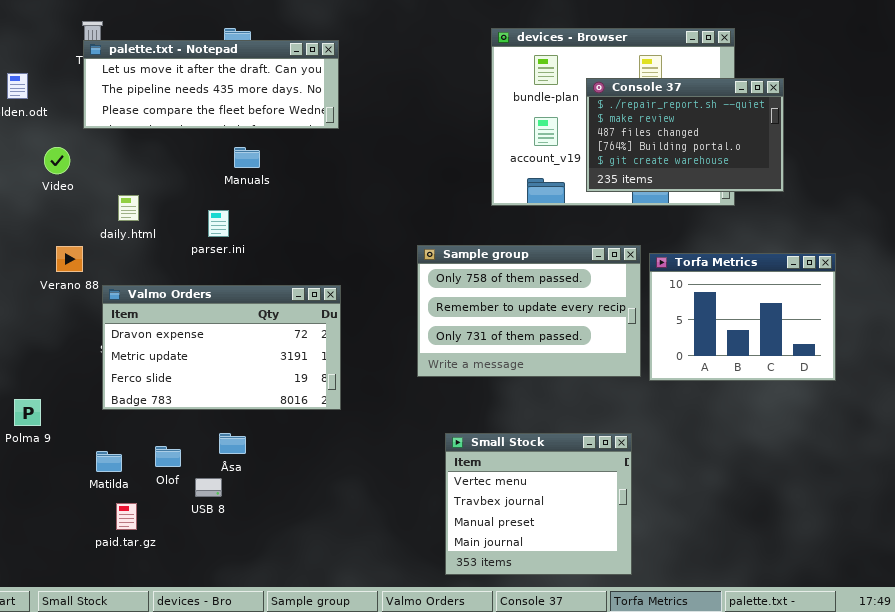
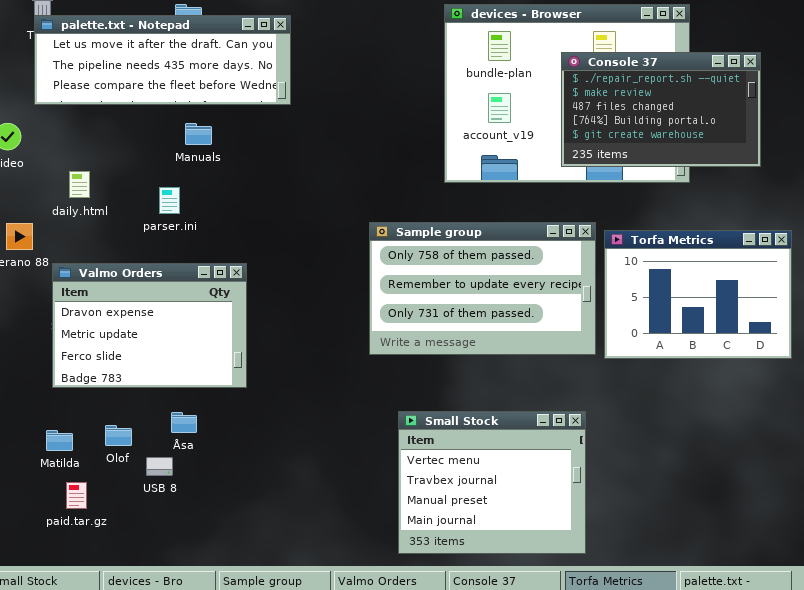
Console 37: [586,78,784,192] -> [561,52,761,167], moved
Valmo Orders: [102,285,341,410] -> [52,263,247,388], resized

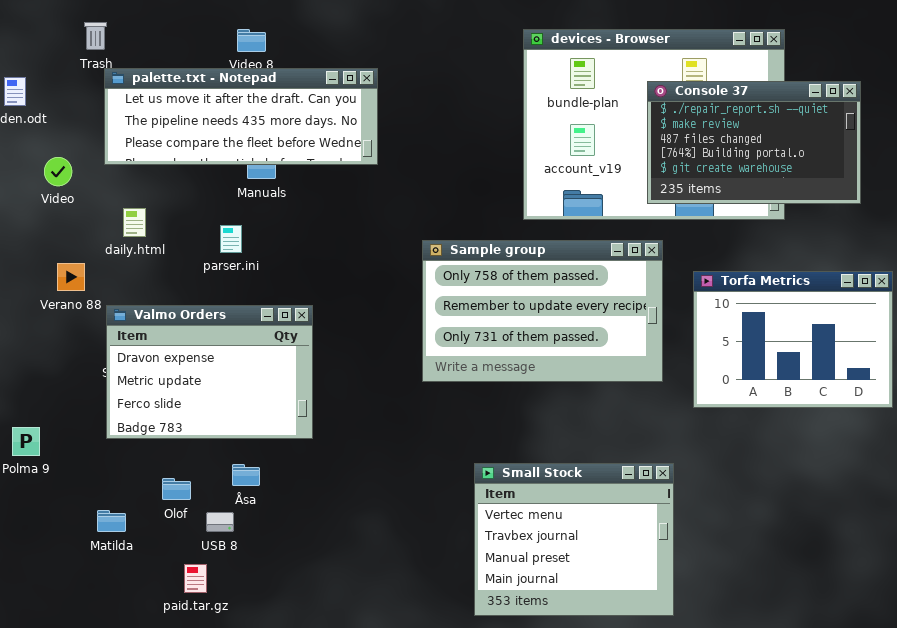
palette.txt - Notepad: [34,15,291,105] -> [104,68,378,165], moved
Sample group: [369,222,596,355] -> [422,240,663,382], moved
Matilda: [46,430,73,451] -> [97,510,126,532], moved
paid.tar.gz: [66,482,87,509] -> [184,564,207,593], moved

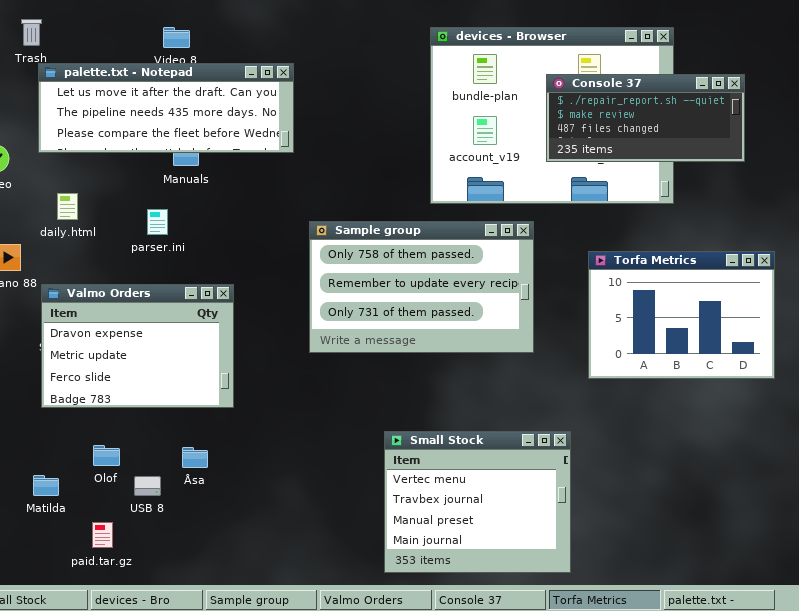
Console 37: [647,81,861,204] -> [546,74,745,162], resized
Sample group: [422,240,663,382] -> [309,221,534,353], moved
Åsa: [232,464,260,486] -> [182,447,208,468], moved
paid.tar.gz: [184,564,207,593] -> [92,522,113,548], moved

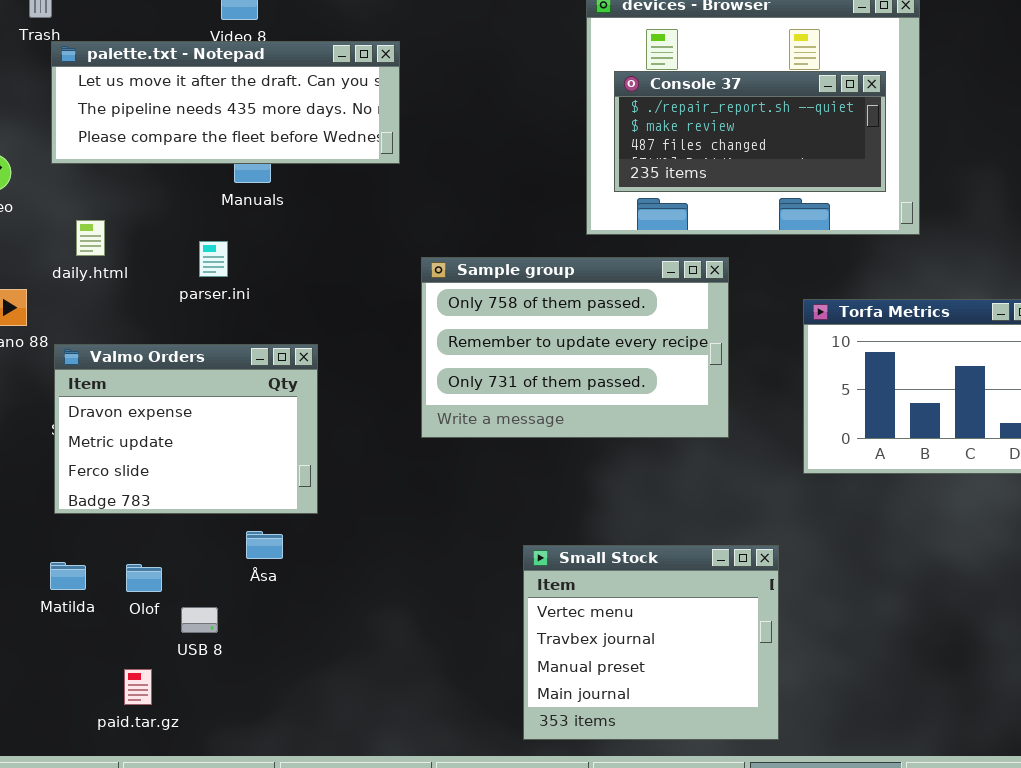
Console 37: [546,74,745,162] -> [614,71,886,192], moved
Åsa: [182,447,208,468] -> [246,531,283,559], moved
Matilda: [33,475,59,496] -> [50,562,86,590], moved

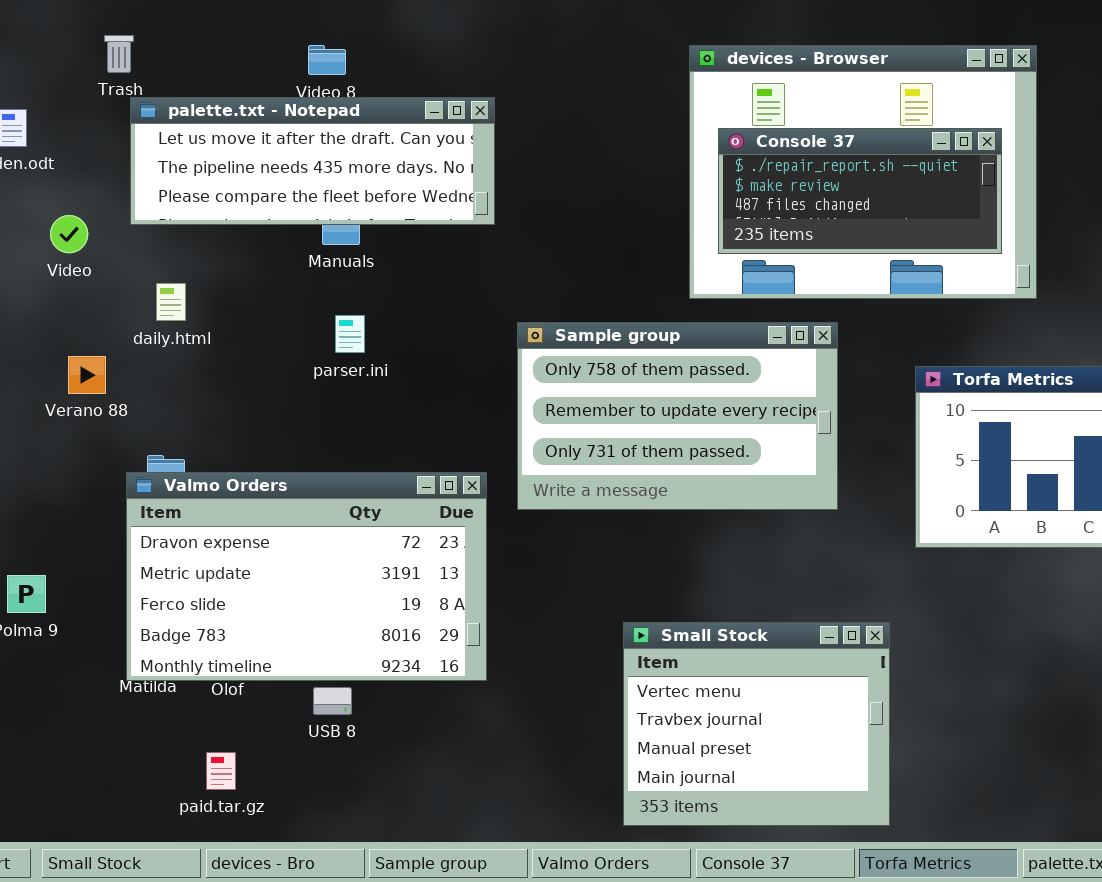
parser.ini: [199,241,228,277] -> [335,315,365,353], moved
Valmo Orders: [54,344,318,514] -> [126,472,487,681], moved, resized
USB 8: [181,607,218,633] -> [313,687,352,715], moved

